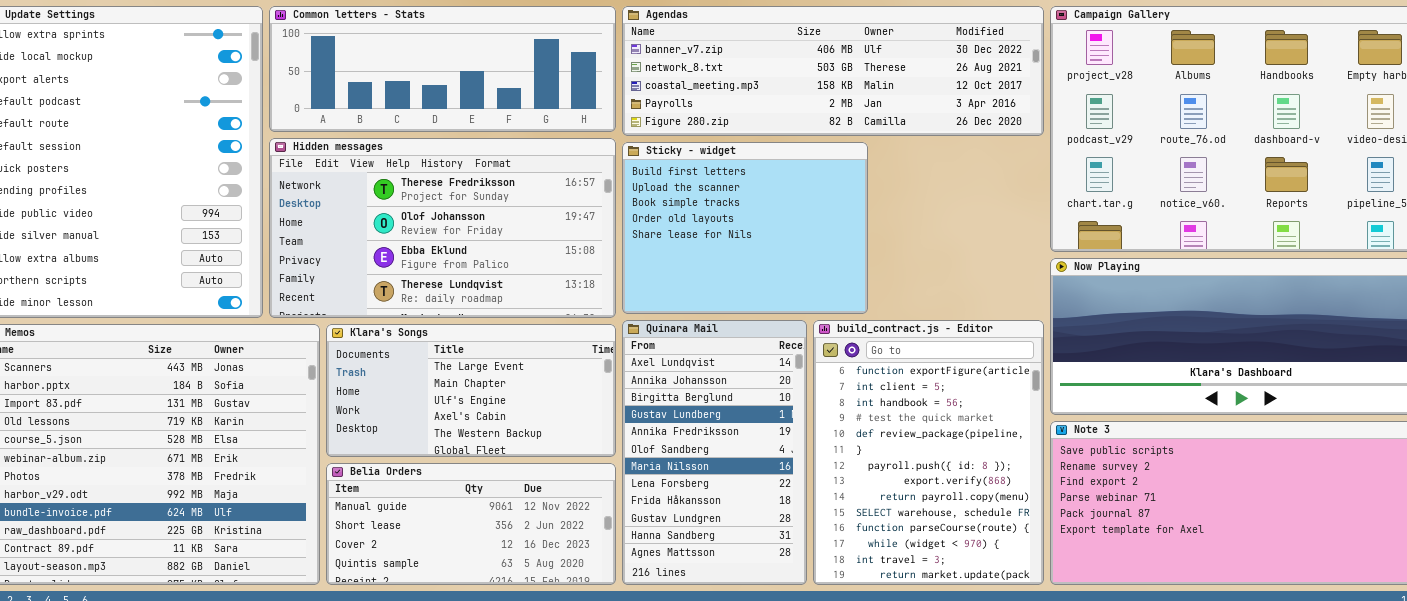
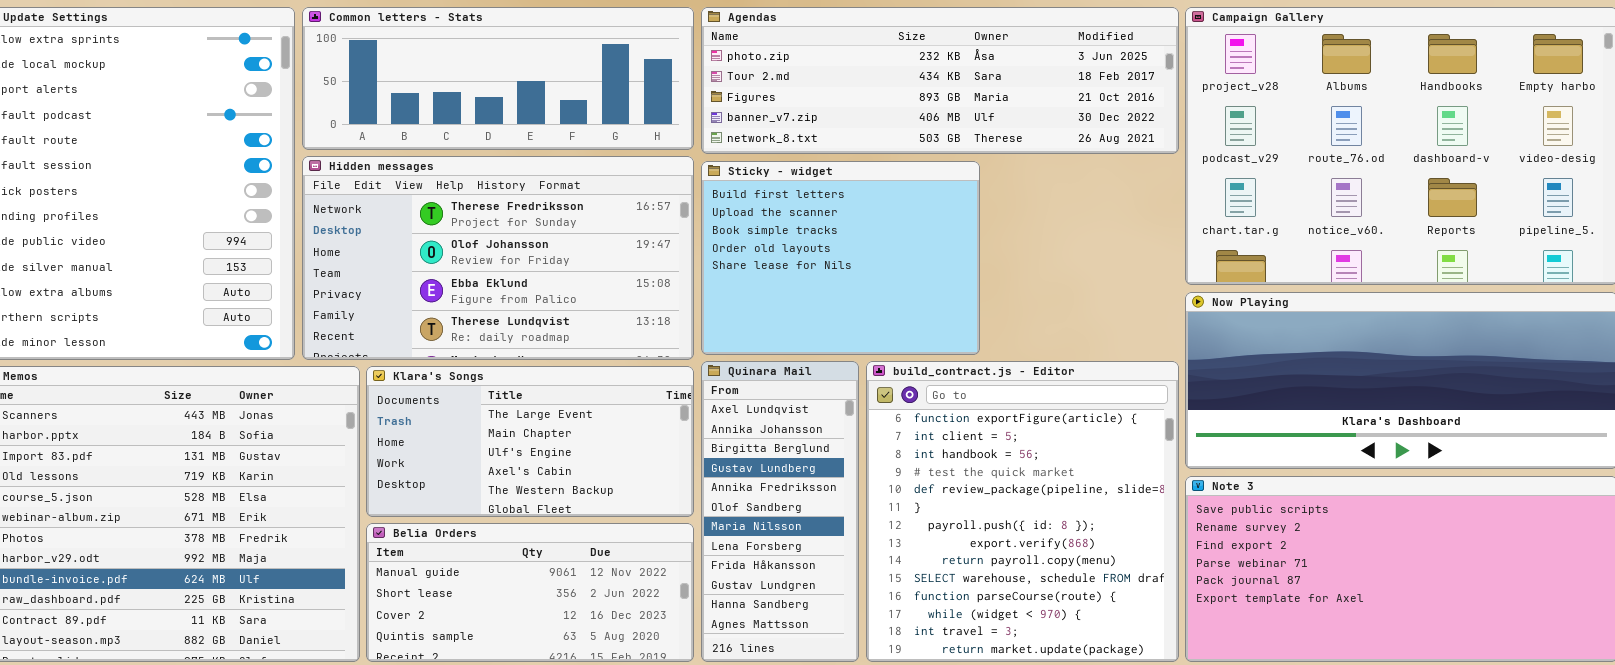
Agendas: [622,6,1044,136] -> [701,7,1179,154], scrolled up 3 rows
Quinara Mail: [622,320,807,585] -> [701,361,859,662], resized
build_contract.js - Editor: [813,320,1044,585] -> [866,361,1179,662], resized

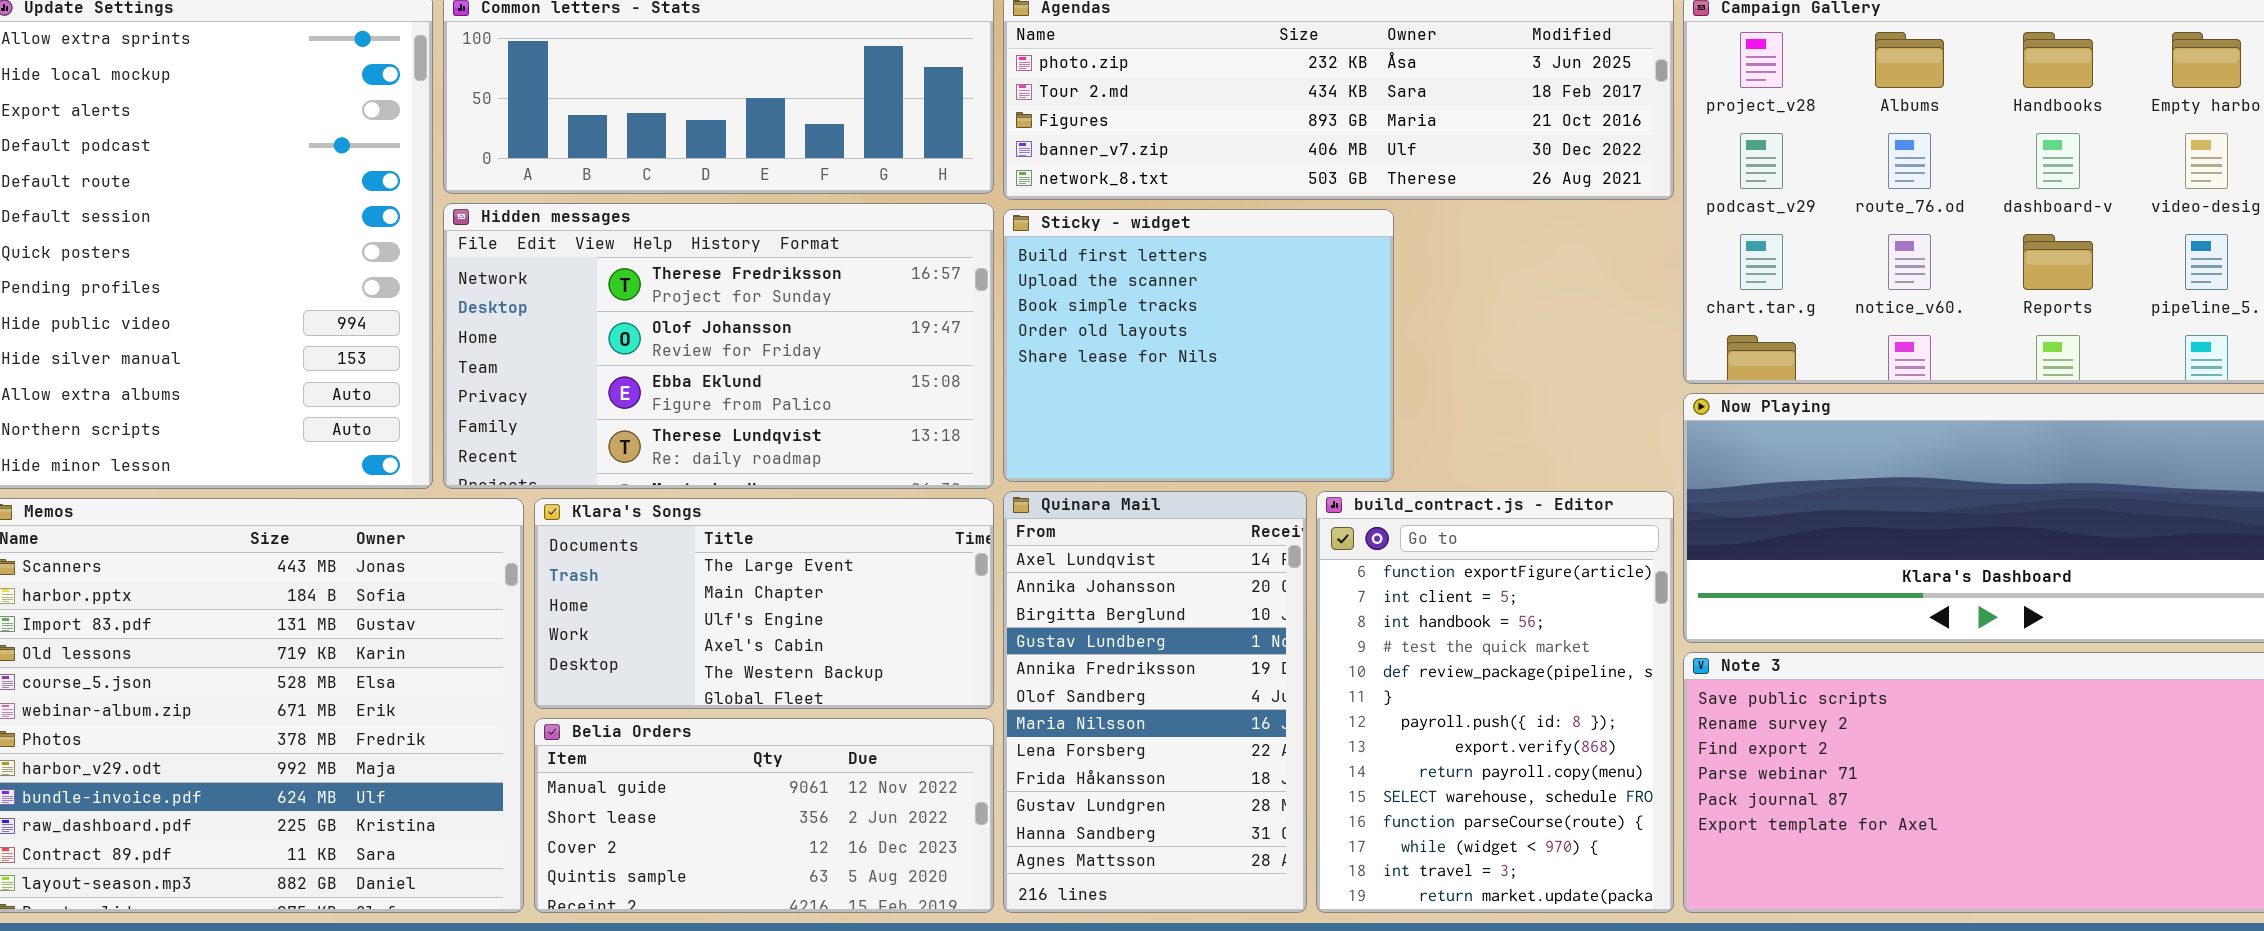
Quinara Mail: [701,361,859,662] -> [1003,491,1307,913], resized
build_contract.js - Editor: [866,361,1179,662] -> [1316,491,1674,913], resized

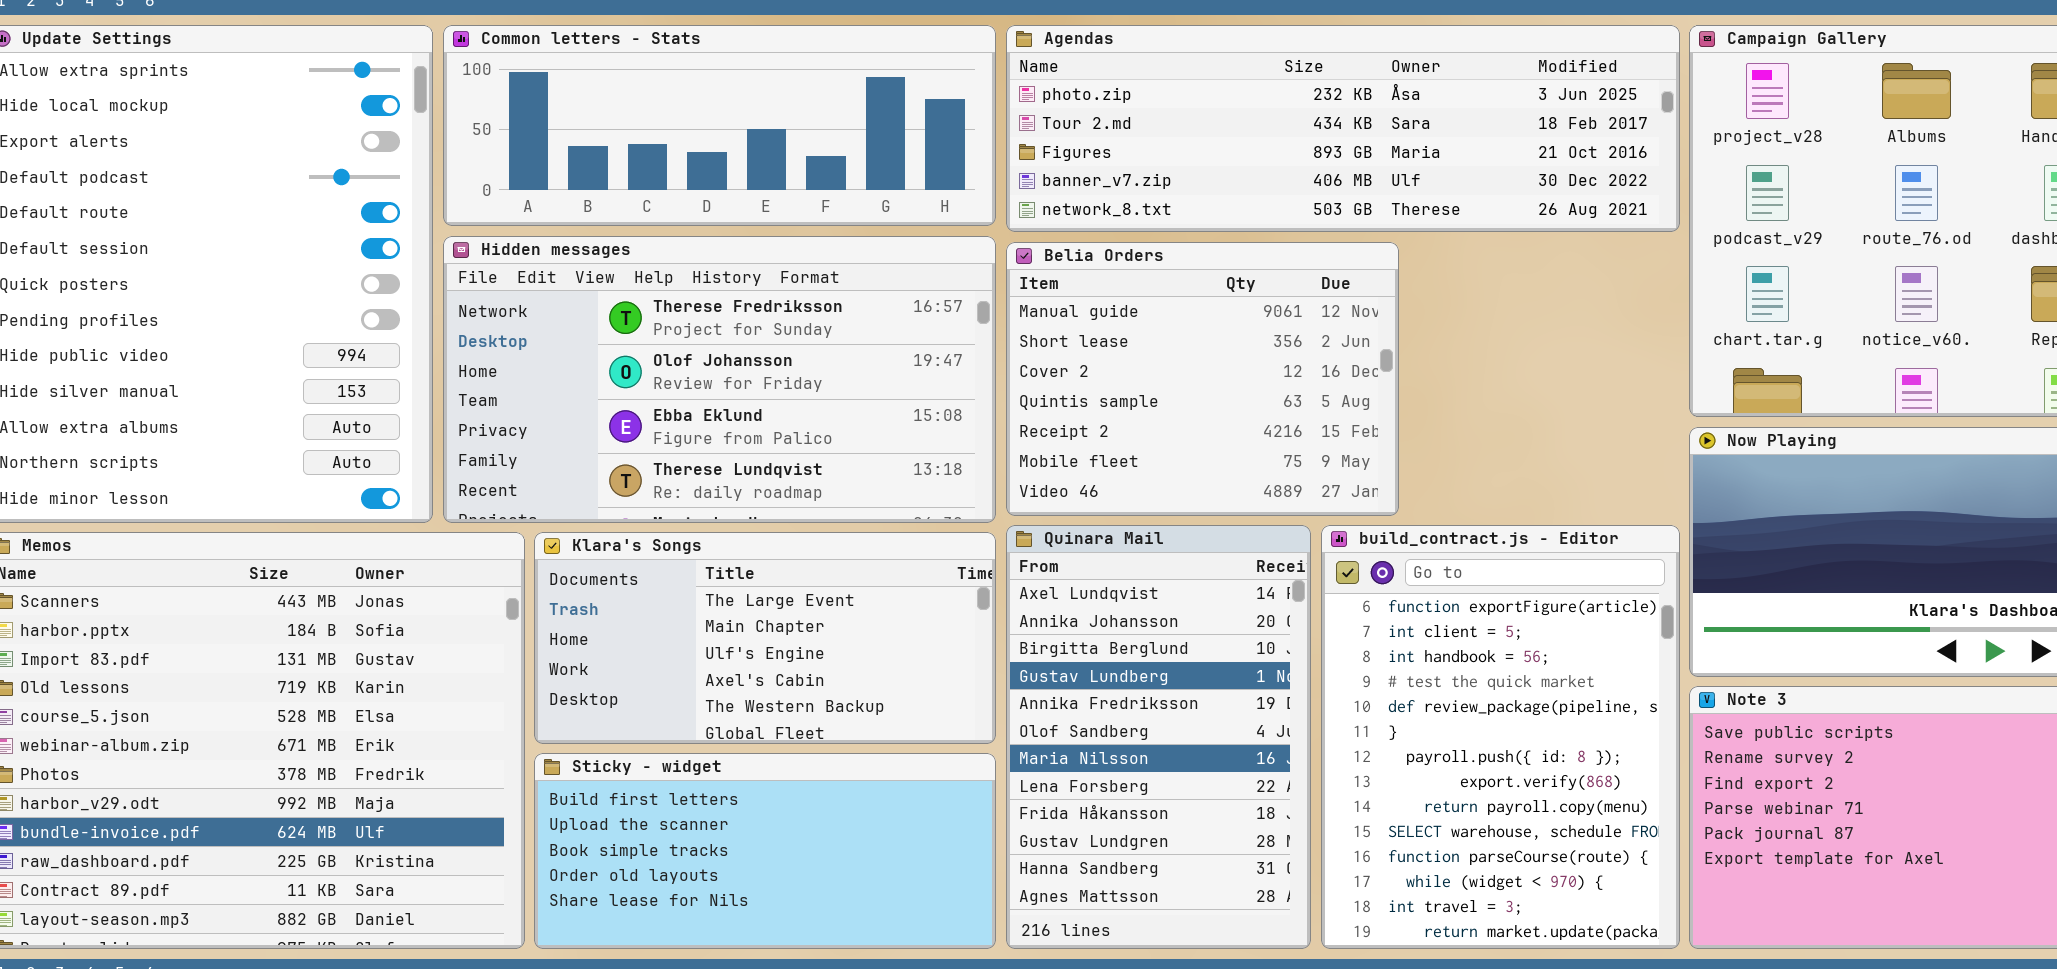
Sticky - widget: [1003,209,1394,482] -> [534,753,996,949], moved, resized
Belia Orders: [534,718,994,913] -> [1006,242,1399,516], moved, resized

